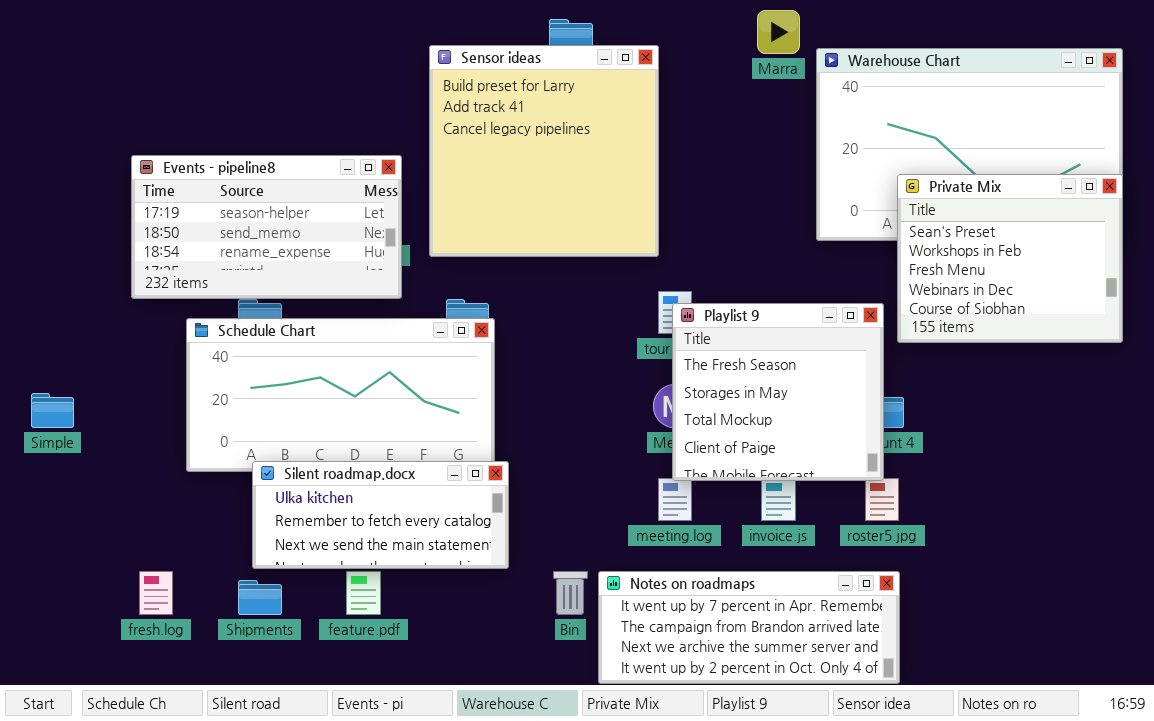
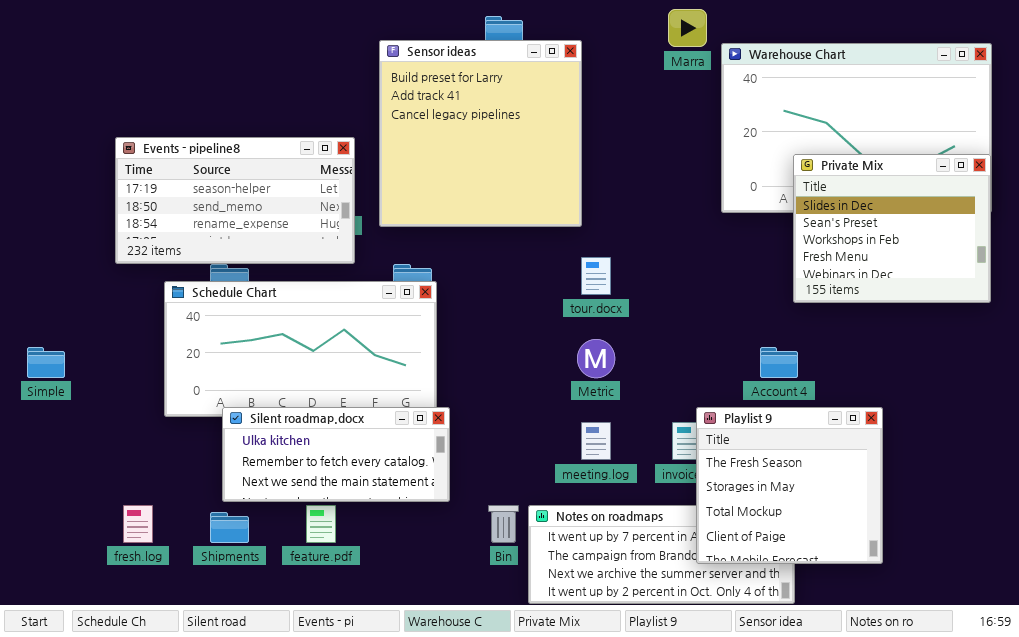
Private Mix: [897,174,1123,343] -> [793,154,991,303], scrolled up 1 row
Playlist 9: [672,303,884,481] -> [696,407,883,564], moved

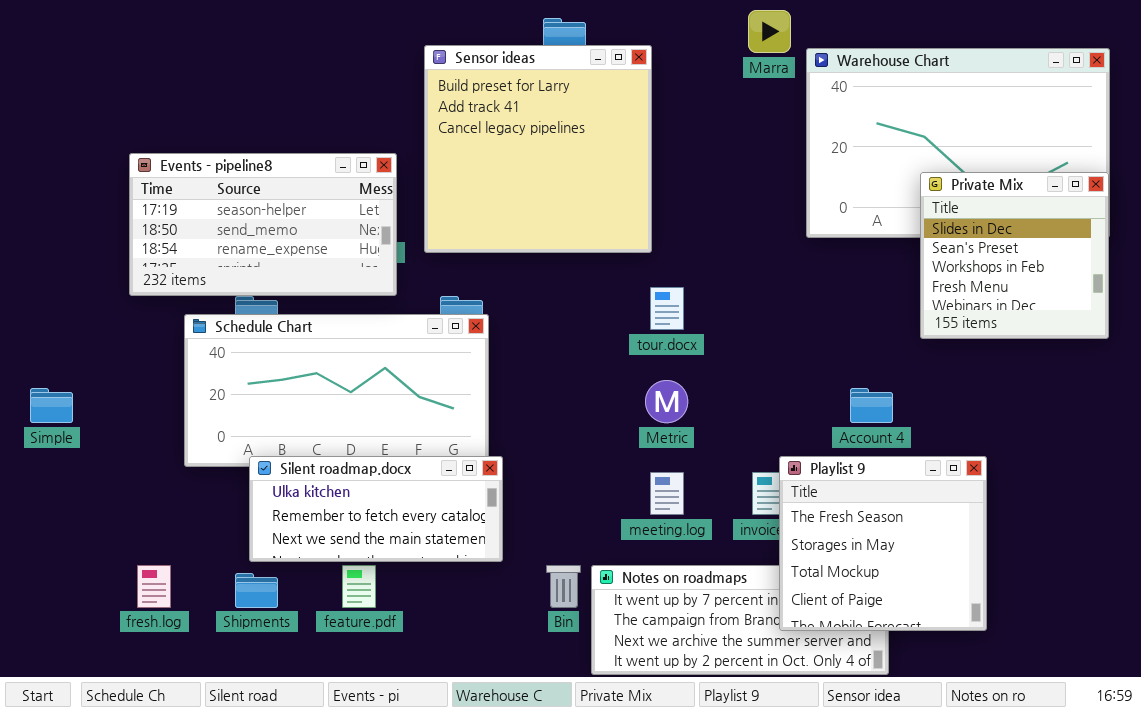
Private Mix: [793,154,991,303] -> [920,172,1109,339], resized

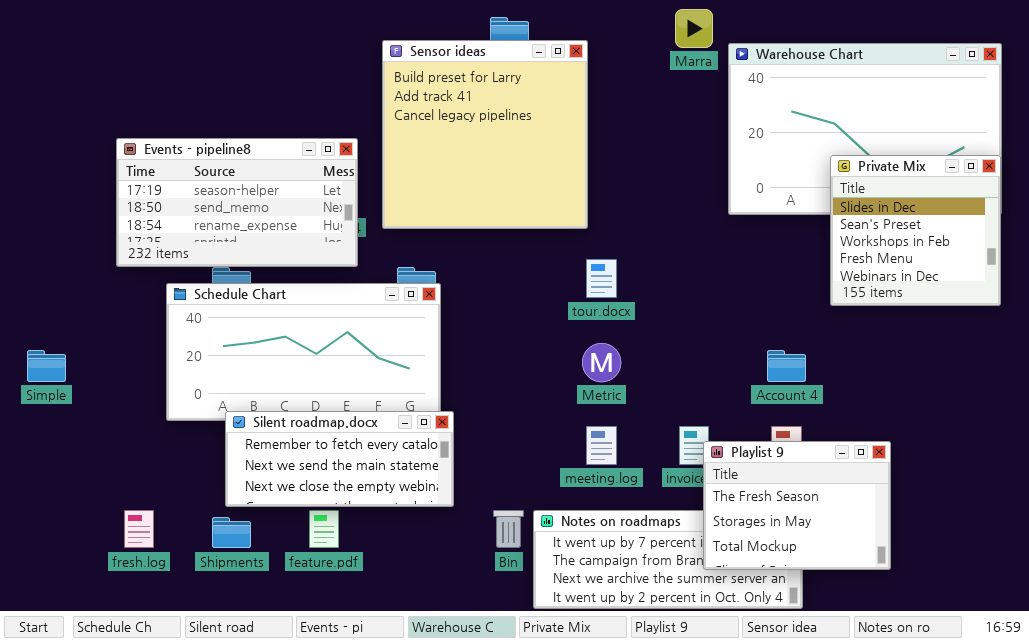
Silent roadmap.docx: [249,456,503,562] -> [225,411,454,507], scrolled down 1 row
Playlist 9: [779,456,987,631] -> [703,441,891,570], resized

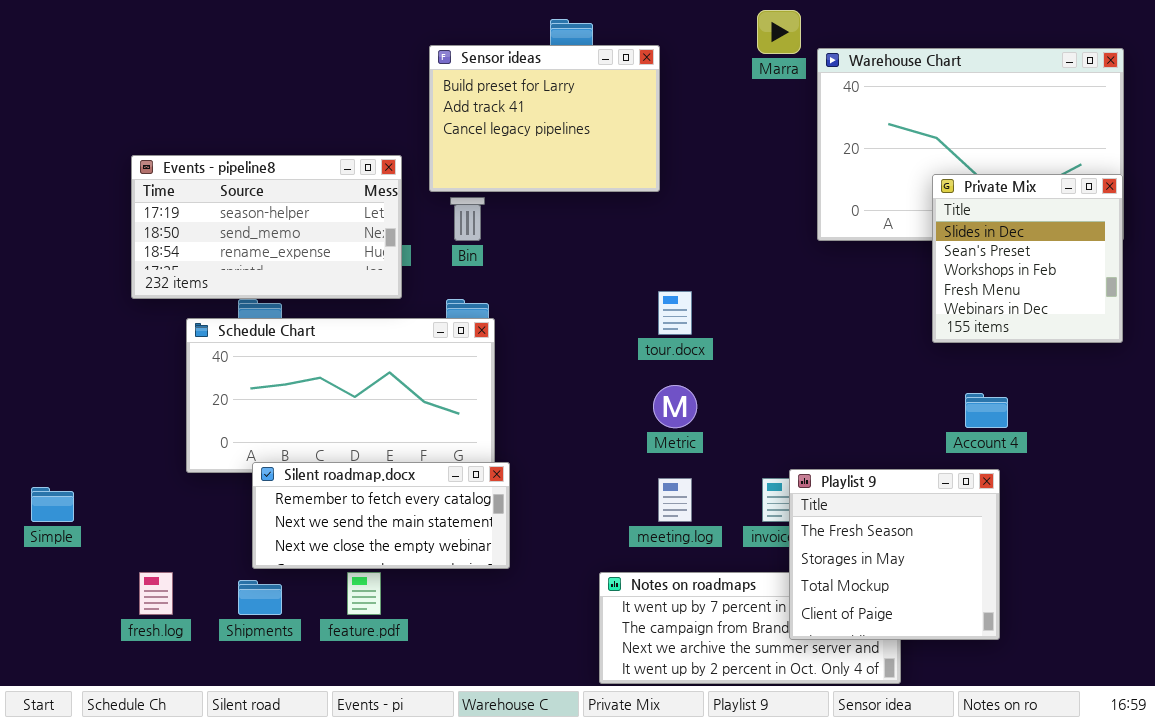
Sensor ideas: [382,40,588,229] -> [429,45,660,192], resized
Simple: [27,350,66,382] -> [31,487,74,522], moved
Account 4: [767,350,806,382] -> [965,393,1008,428], moved
Playlist 9: [703,441,891,570] -> [789,469,1000,640], resized
Bin: [493,510,524,548] -> [450,197,485,241], moved

